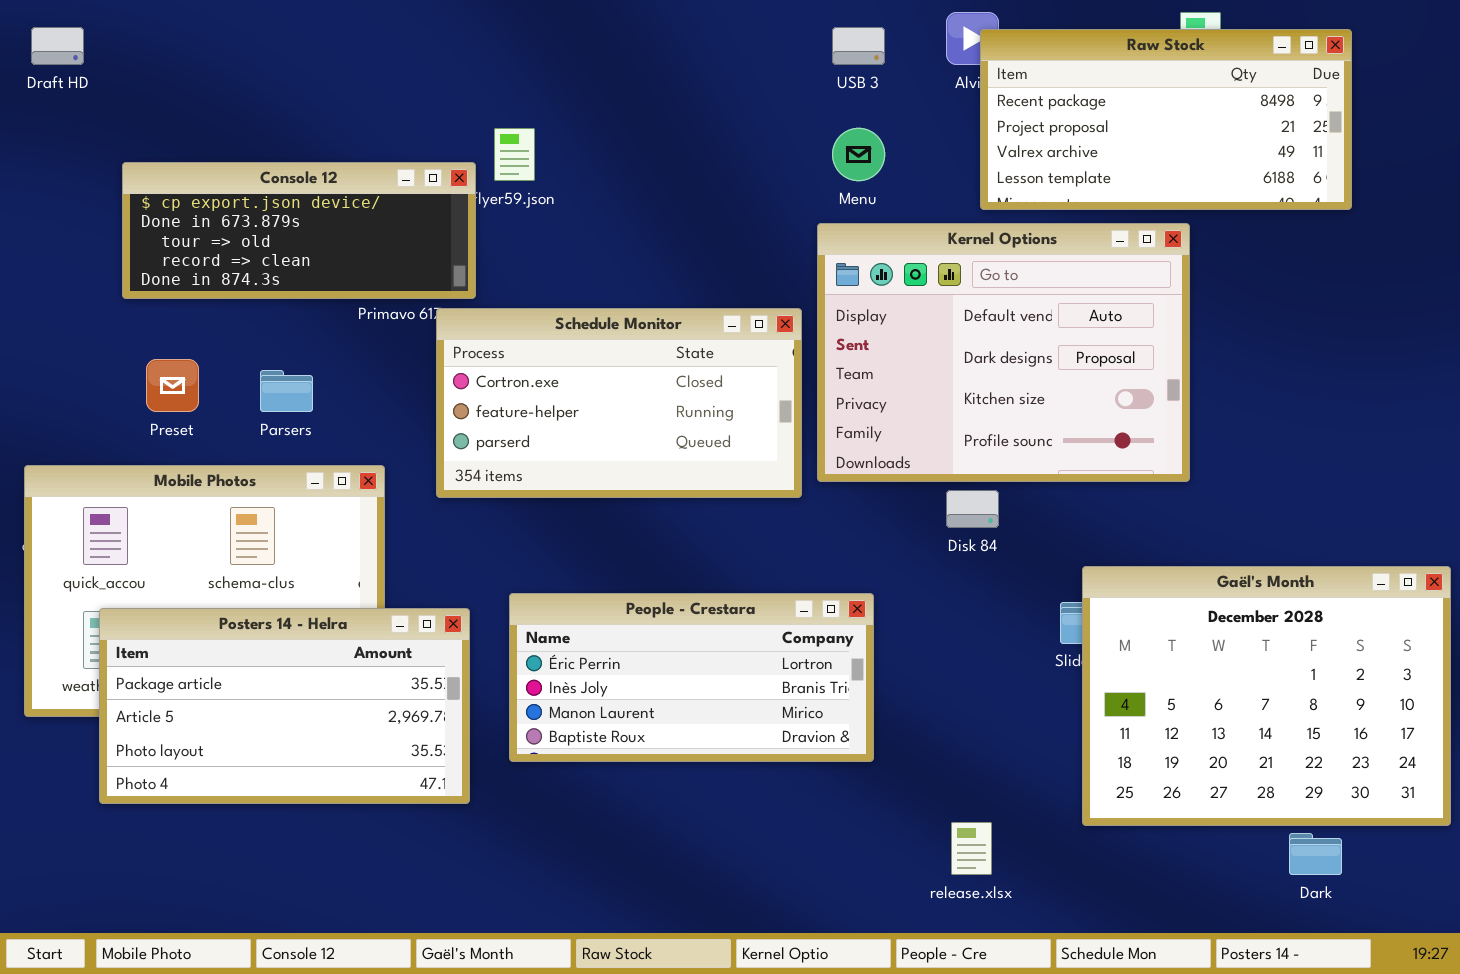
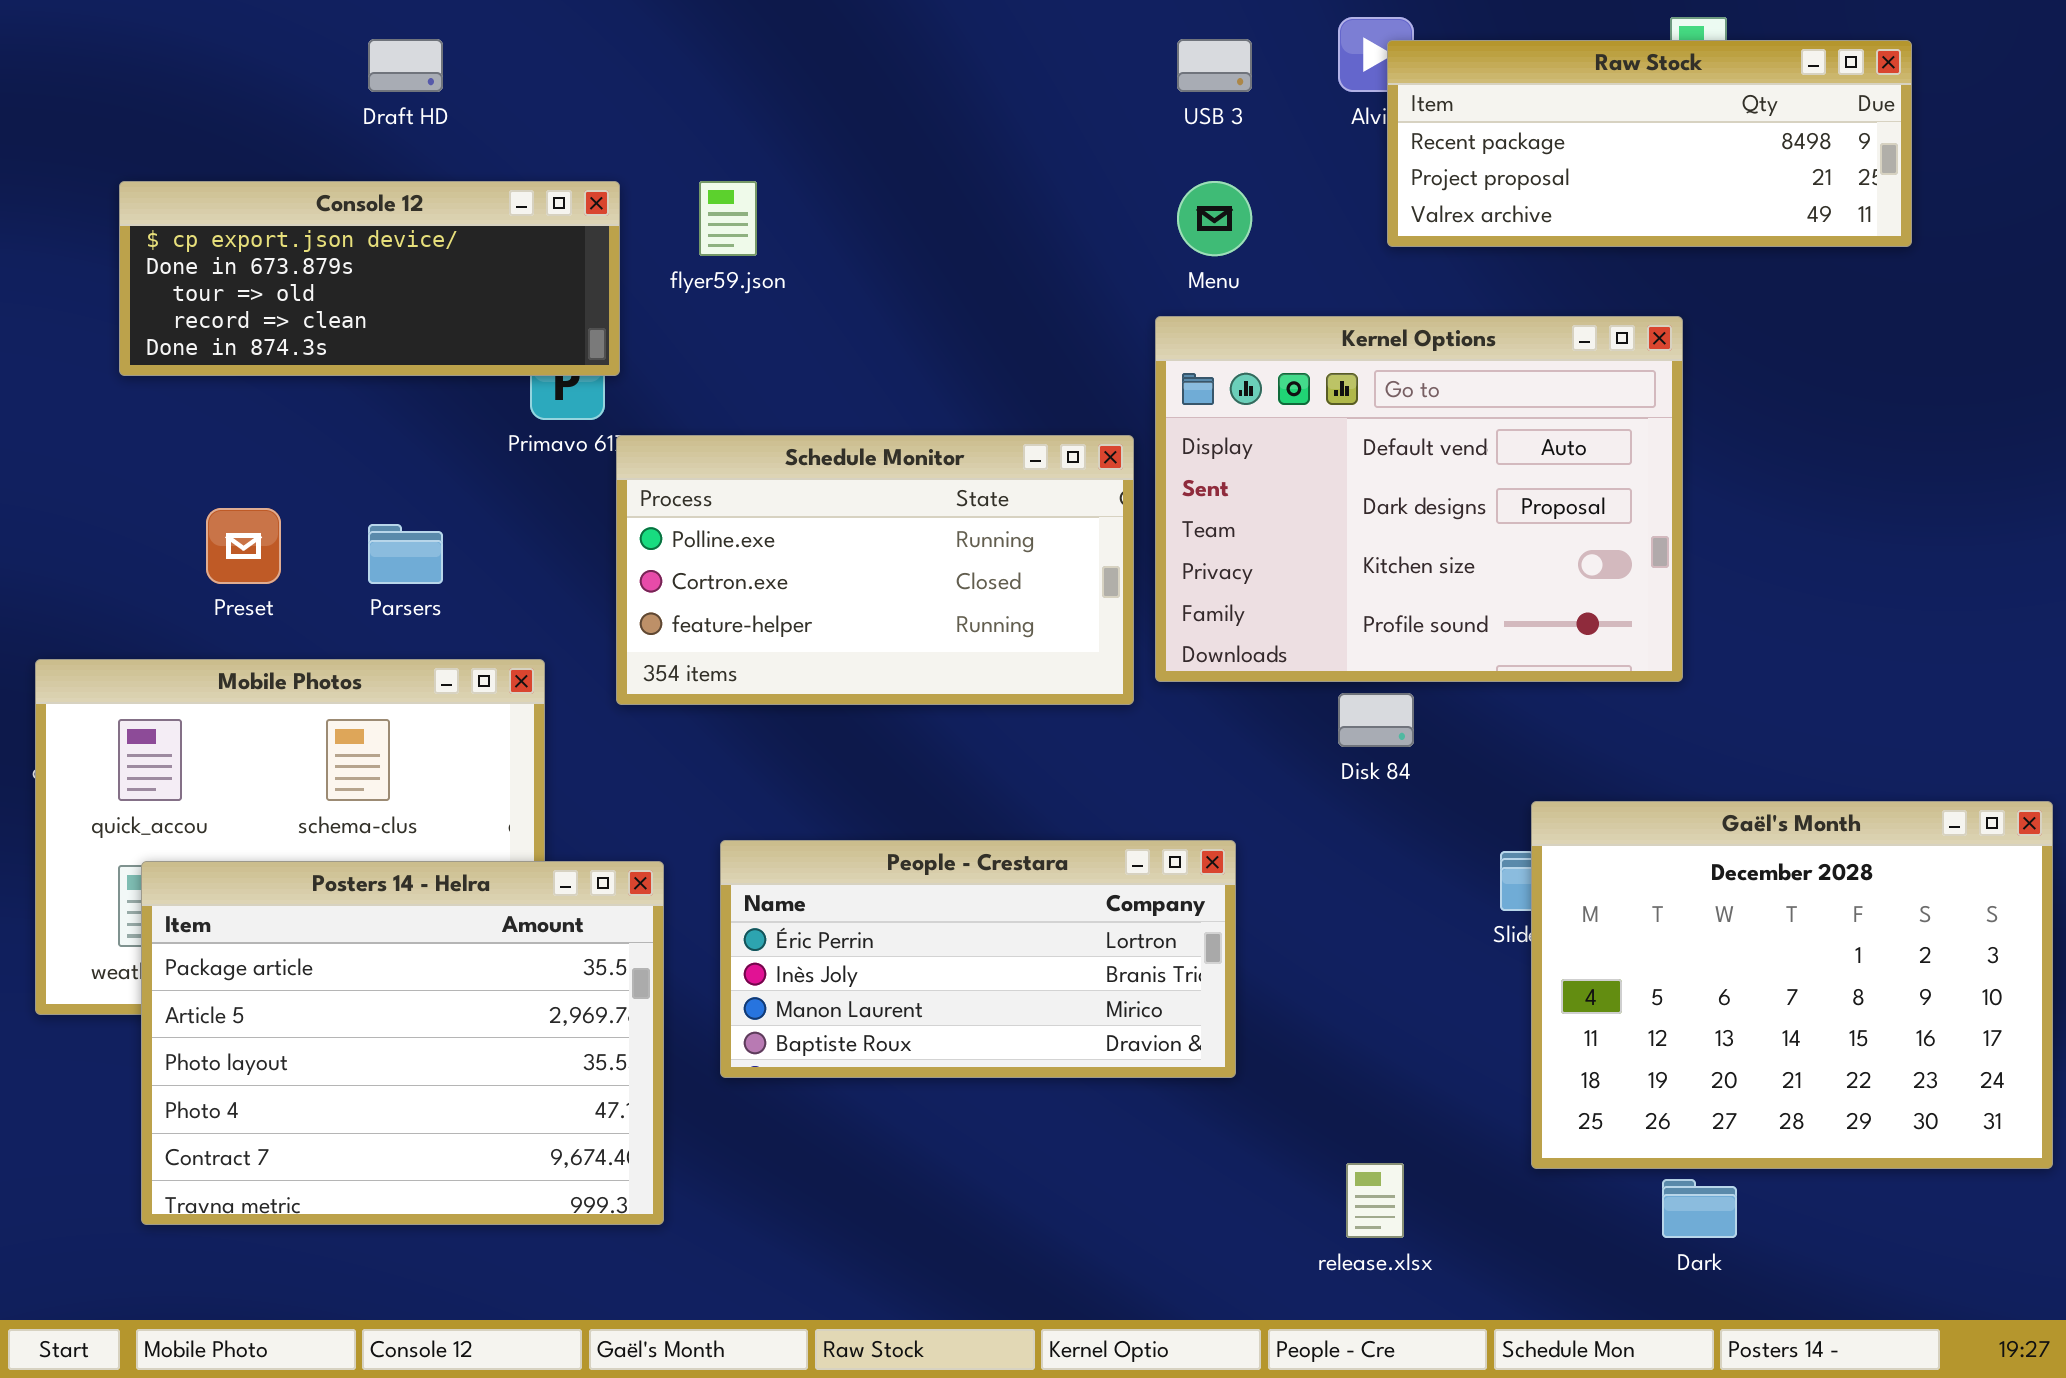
Draft HD: [31,27,84,65] -> [368,39,443,92], moved
Raw Stock: [980,29,1352,210] -> [1387,40,1912,247], resized
Console 12: [122,162,476,299] -> [119,181,620,376], moved
Schedule Monitor: [436,308,802,498] -> [616,435,1134,705], scrolled up 1 row
Posters 14 - Helra: [99,608,470,804] -> [141,861,664,1225], resized
Dark: [1289,833,1342,875] -> [1662,1179,1737,1238], moved

